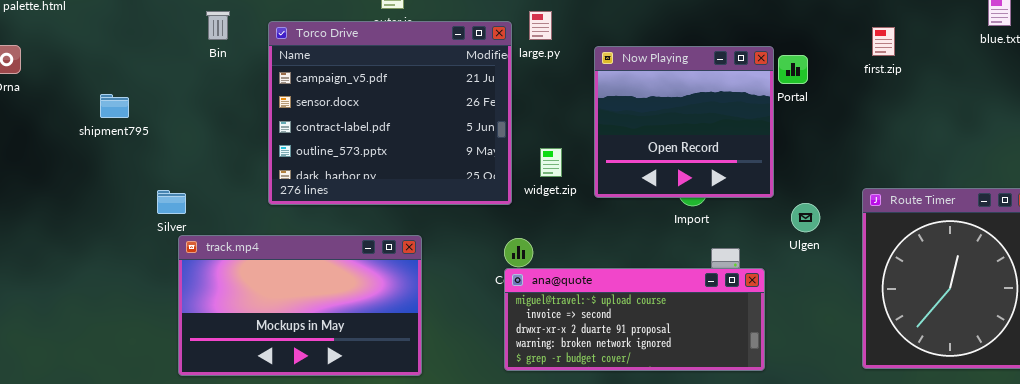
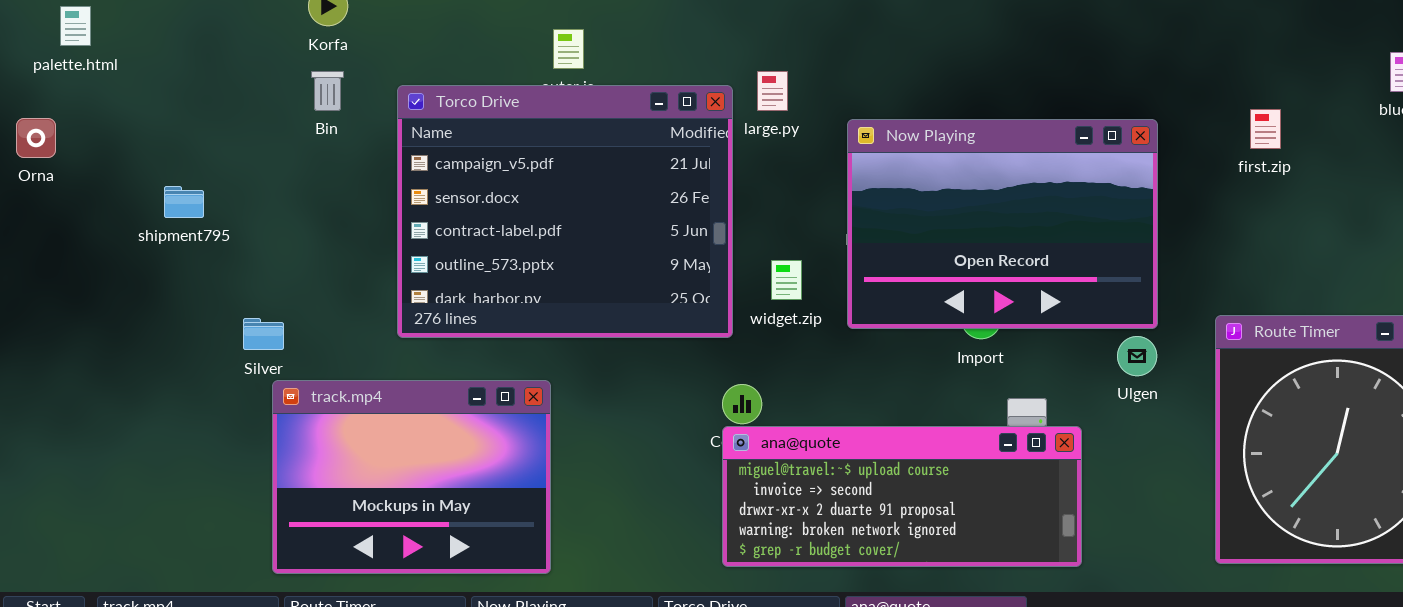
first.zip: [872,27,895,56] -> [1250,109,1281,149], moved
Now Playing: [594,46,774,198] -> [847,119,1158,329], resized
track.mp4: [178,235,422,376] -> [272,380,551,574], resized

